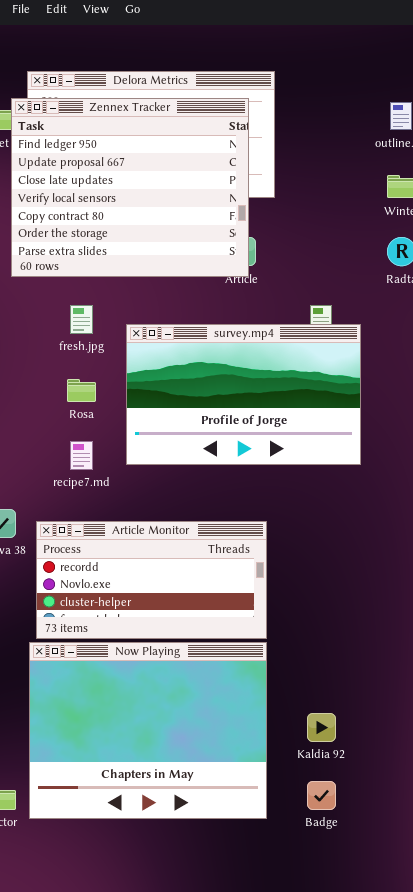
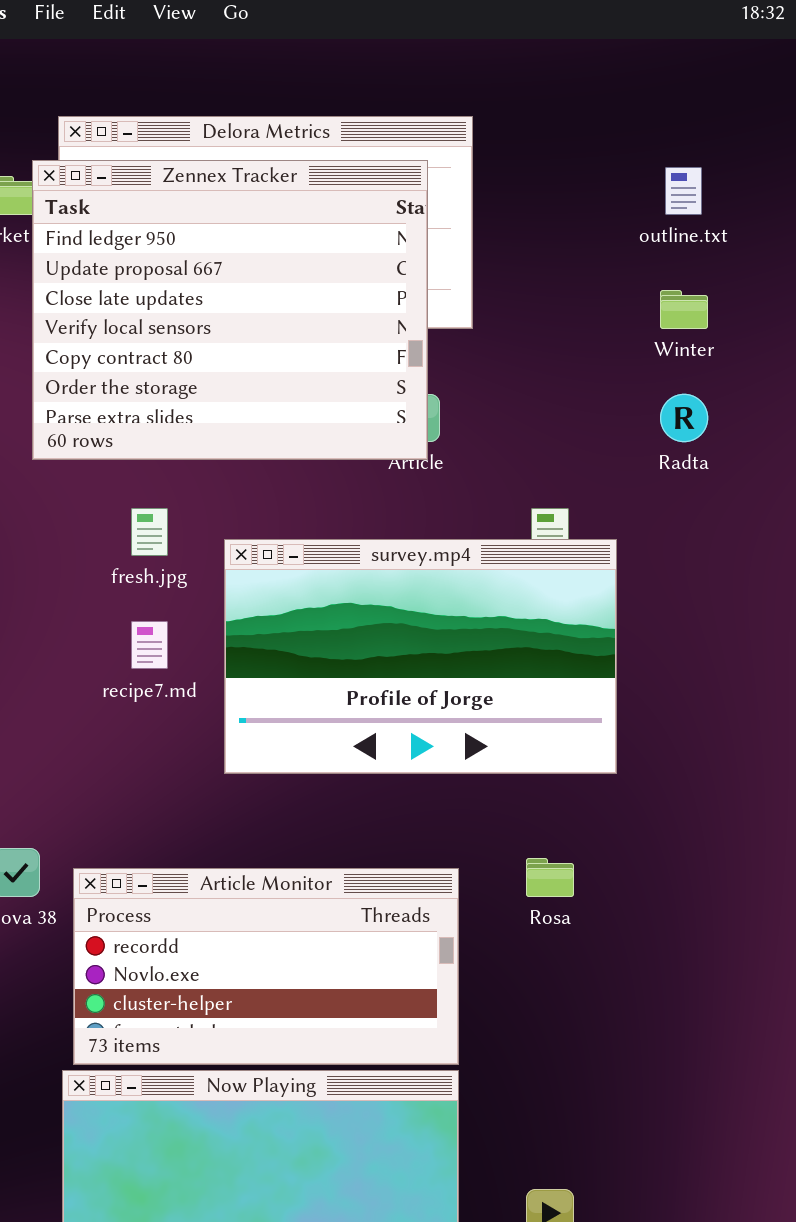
Rosa: [67,379,96,402] -> [526,858,574,897], moved
recipe7.md: [70,441,93,470] -> [131,621,168,669], moved

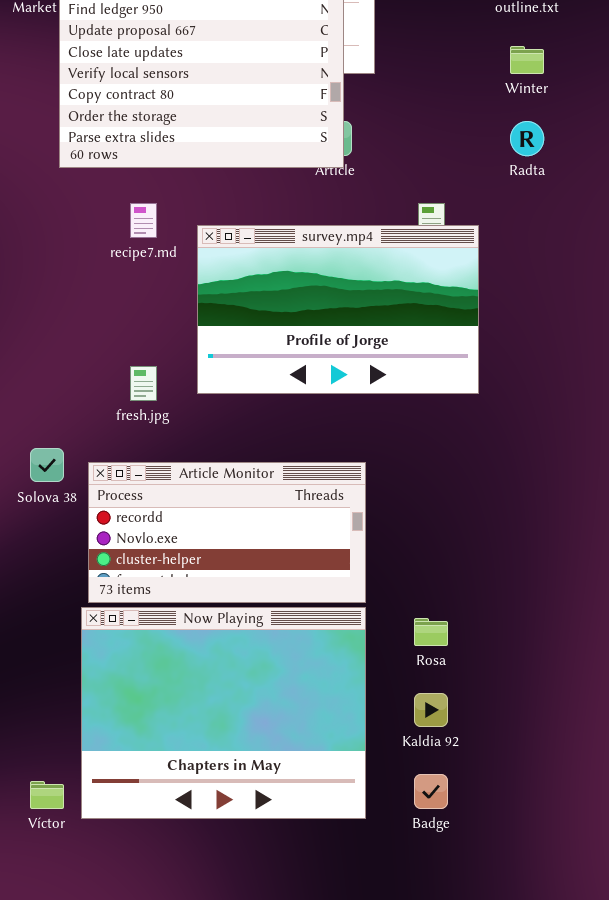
fresh.jpg: [131,508,168,556] -> [130,366,157,401], moved
recipe7.md: [131,621,168,669] -> [130,203,157,238], moved
Rosa: [526,858,574,897] -> [414,618,448,646], moved

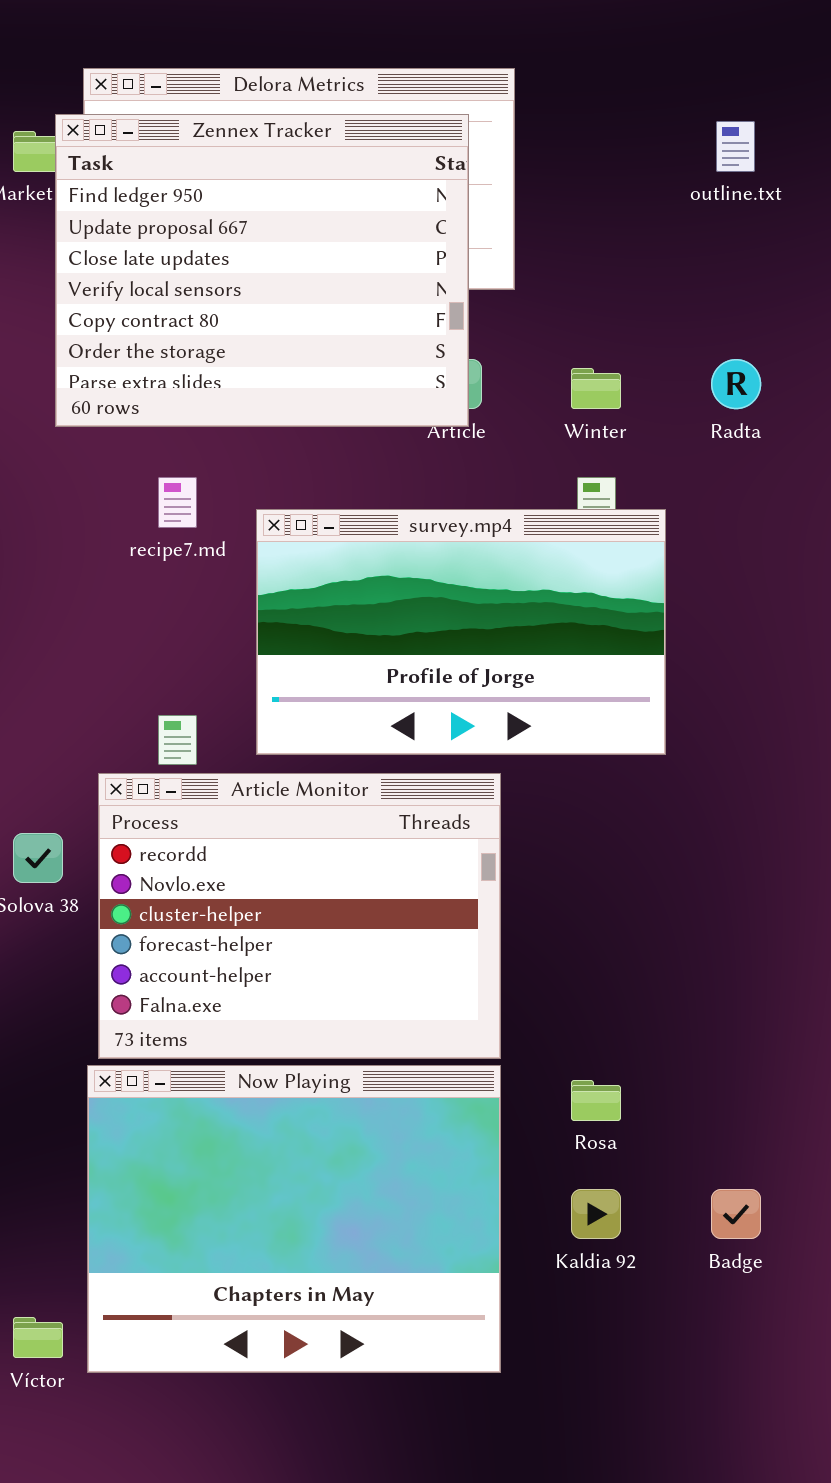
Winter: [510,46,544,74] -> [571,368,621,409], moved
Article Monitor: [88,462,366,603] -> [98,773,501,1059], resized
Badge: [414,774,448,809] -> [711,1189,761,1239], moved

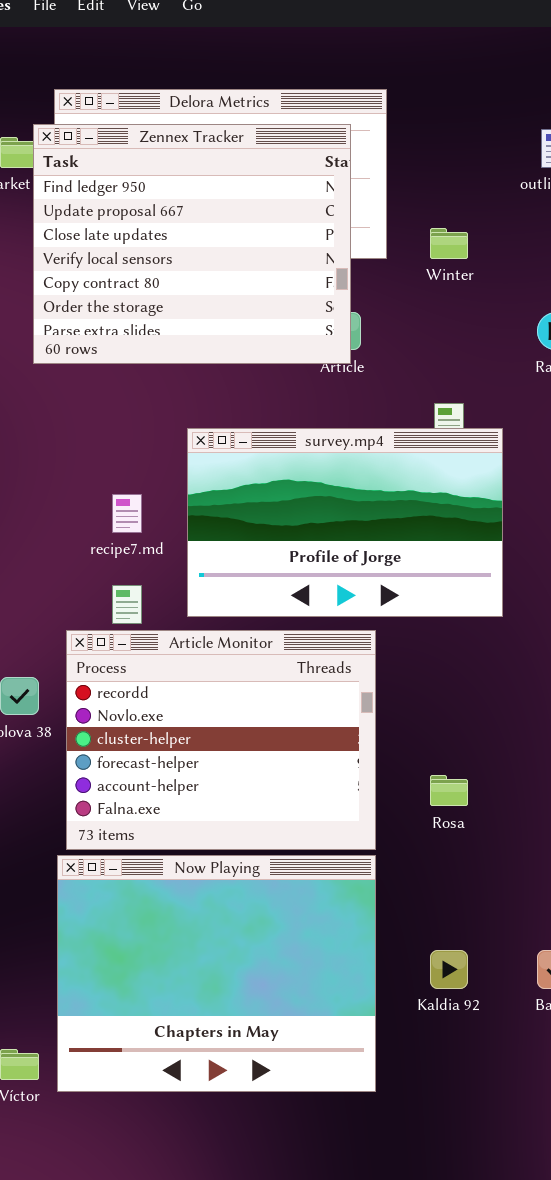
Winter: [571,368,621,409] -> [430,228,468,259], moved
recipe7.md: [158,477,197,528] -> [112,494,142,533], moved
Rosa: [571,1080,621,1121] -> [430,775,468,806], moved

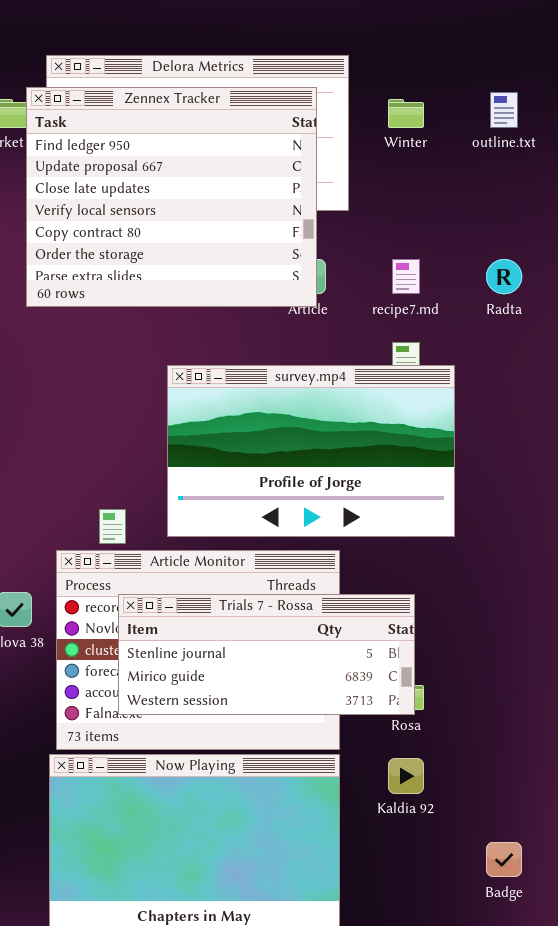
Winter: [430,228,468,259] -> [388,99,424,128], moved
recipe7.md: [112,494,142,533] -> [392,259,420,294], moved
Trials 7 - Rossa: none -> [118,594,415,715], opened
Kaldia 92: [430,950,468,989] -> [388,758,424,794], moved

